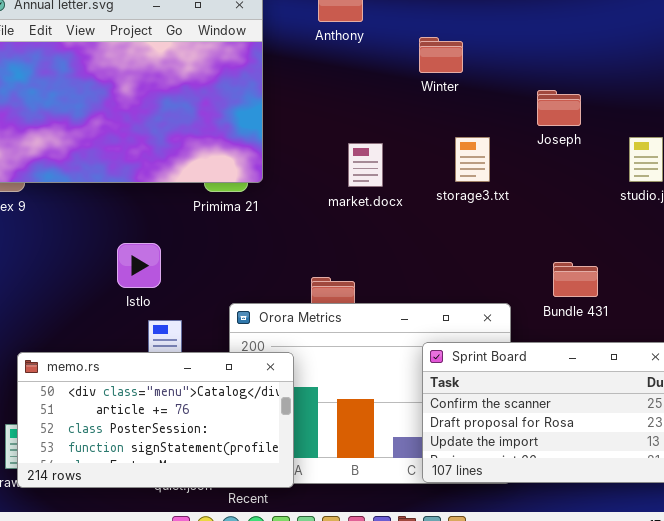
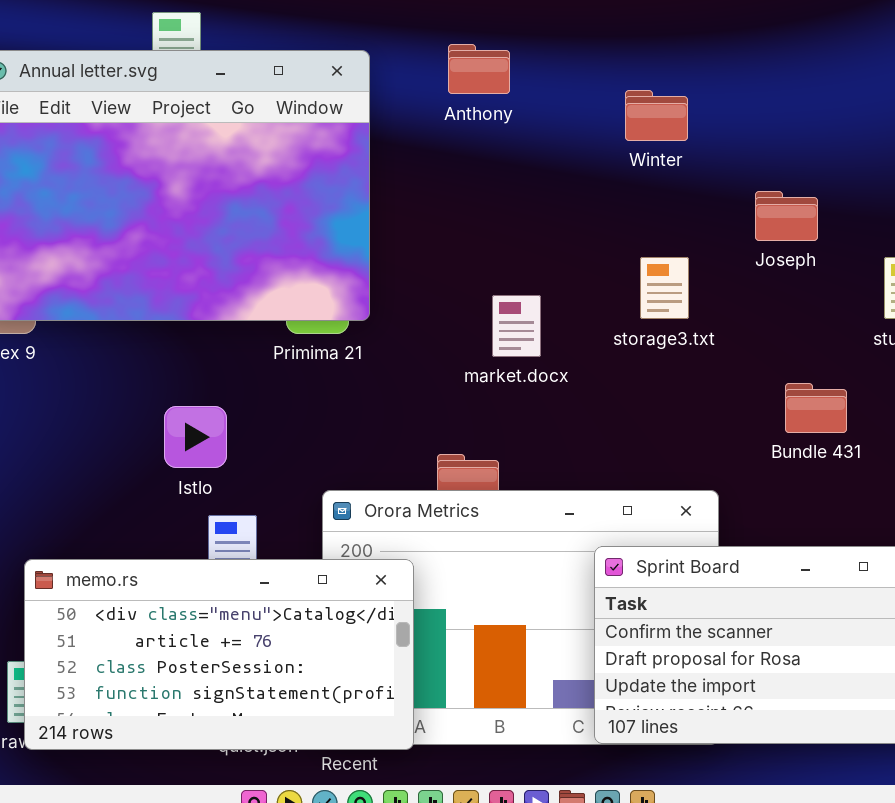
Winter: [419,37,463,73] -> [625,90,688,141], moved
market.docx: [348,143,383,187] -> [492,295,541,357], moved
Bundle 431: [553,262,598,297] -> [785,383,847,433], moved

